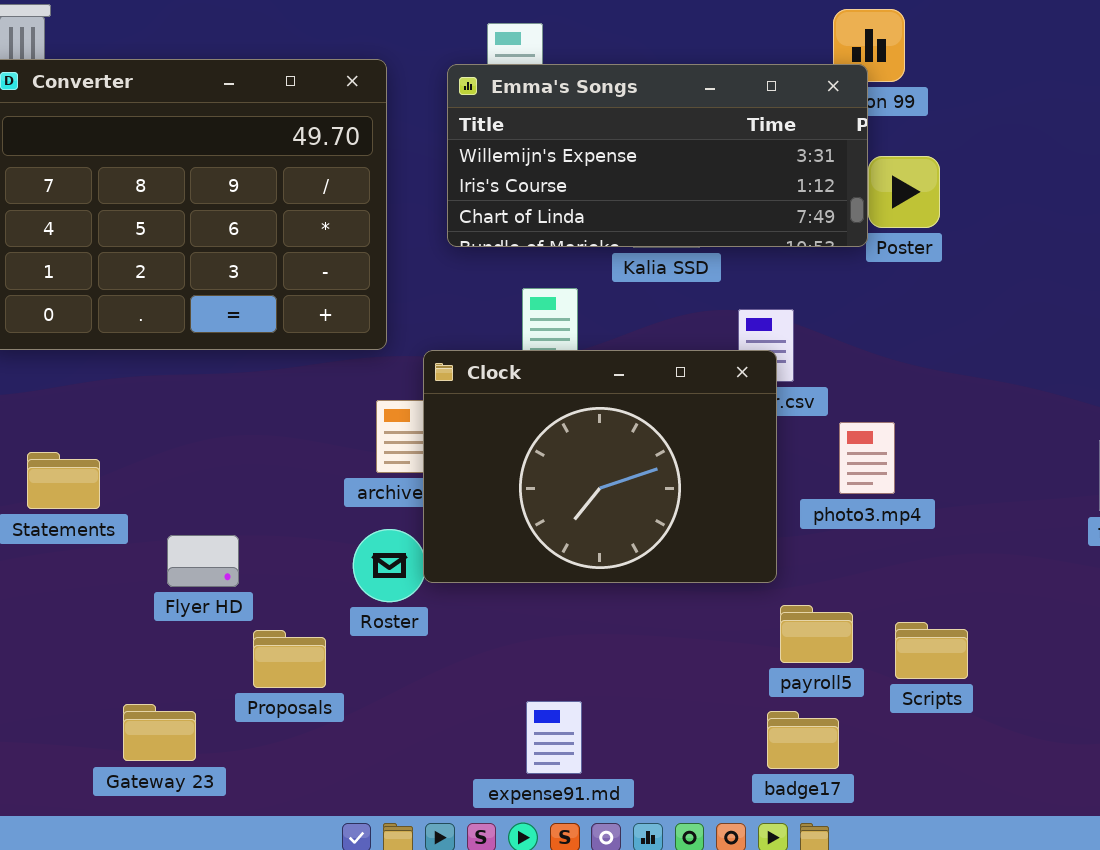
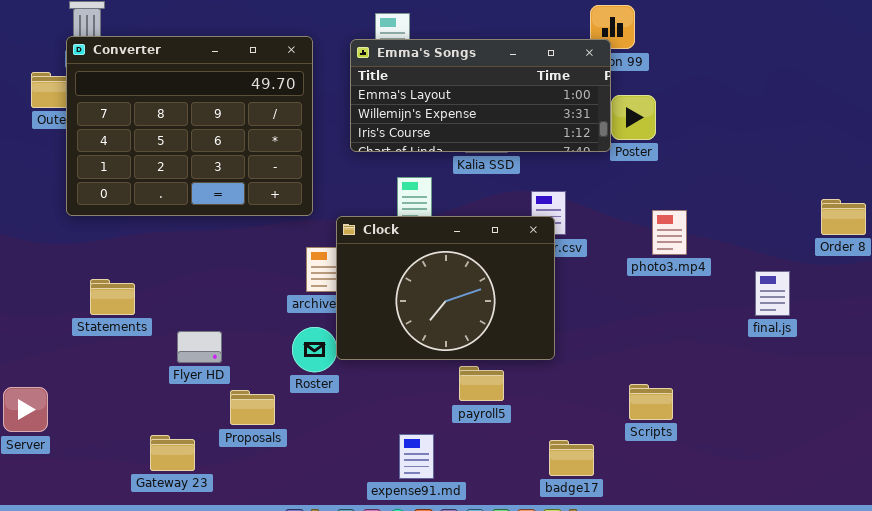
Emma's Songs: [447,64,868,247] -> [350,39,611,152], scrolled up 1 row
photo3.mp4: [839,422,895,494] -> [652,210,687,255], moved
payroll5: [780,605,853,663] -> [459,366,504,401], moved

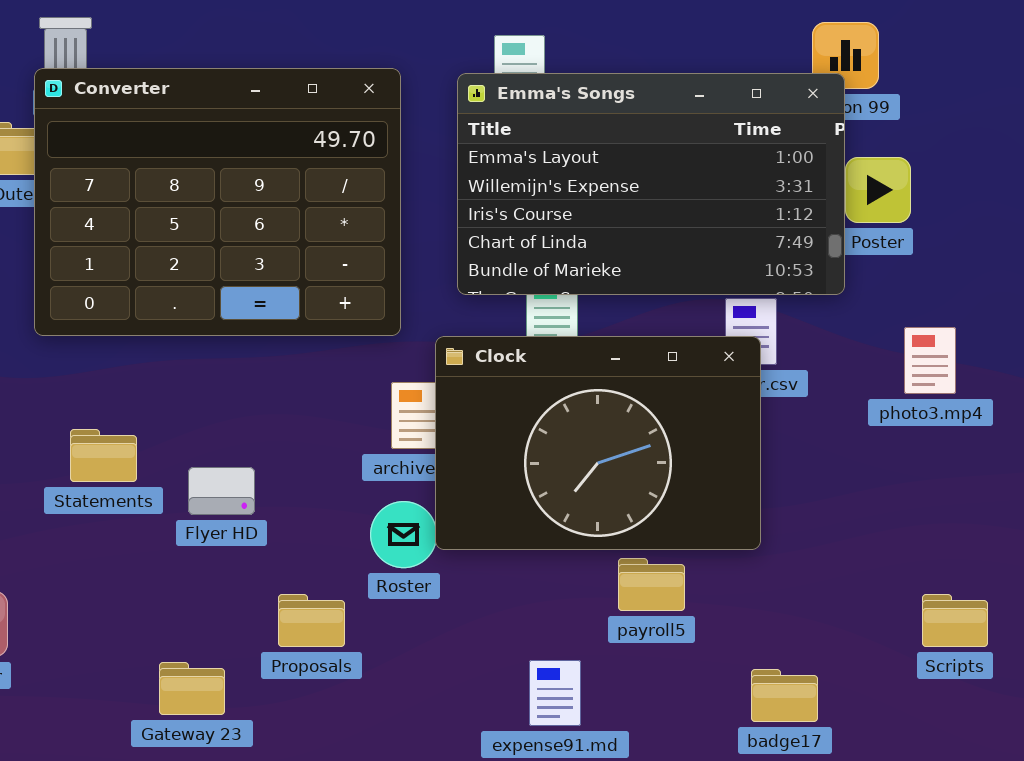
Emma's Songs: [350,39,611,152] -> [457,73,845,295], resized
Flyer HD: [177,331,222,363] -> [188,467,255,515], moved
Scripts: [629,384,673,420] -> [922,594,988,647], moved

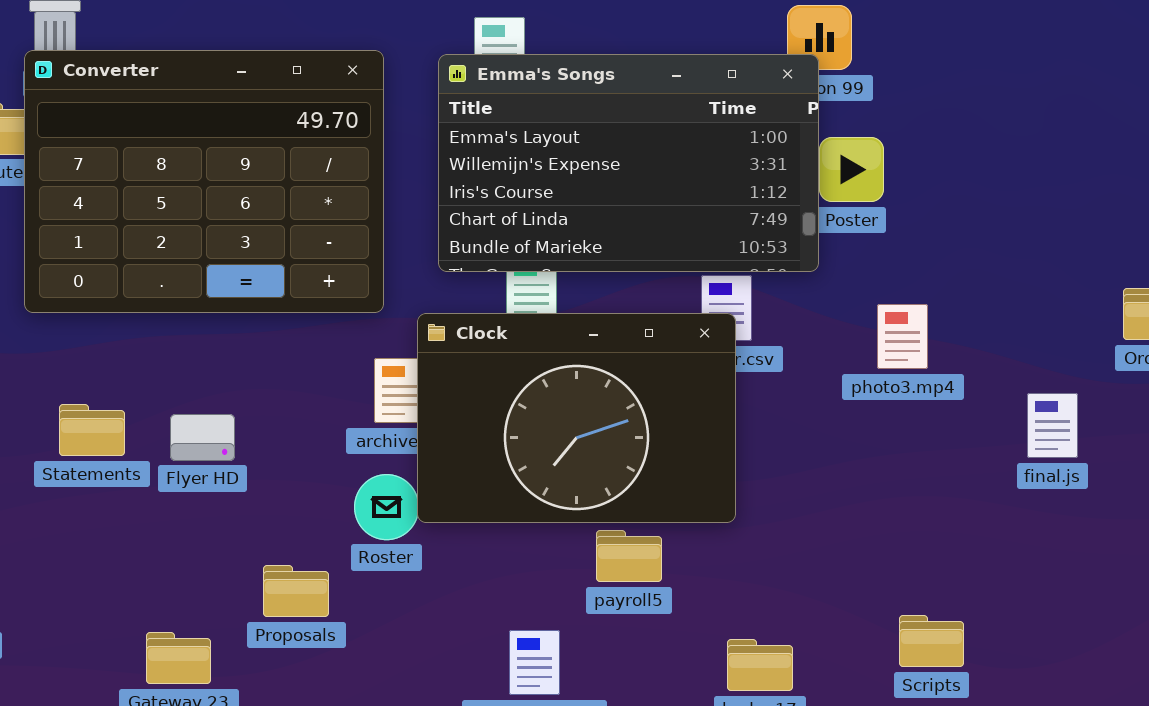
Flyer HD: [188,467,255,515] -> [170,414,235,461], moved
Scripts: [922,594,988,647] -> [899,615,964,667], moved

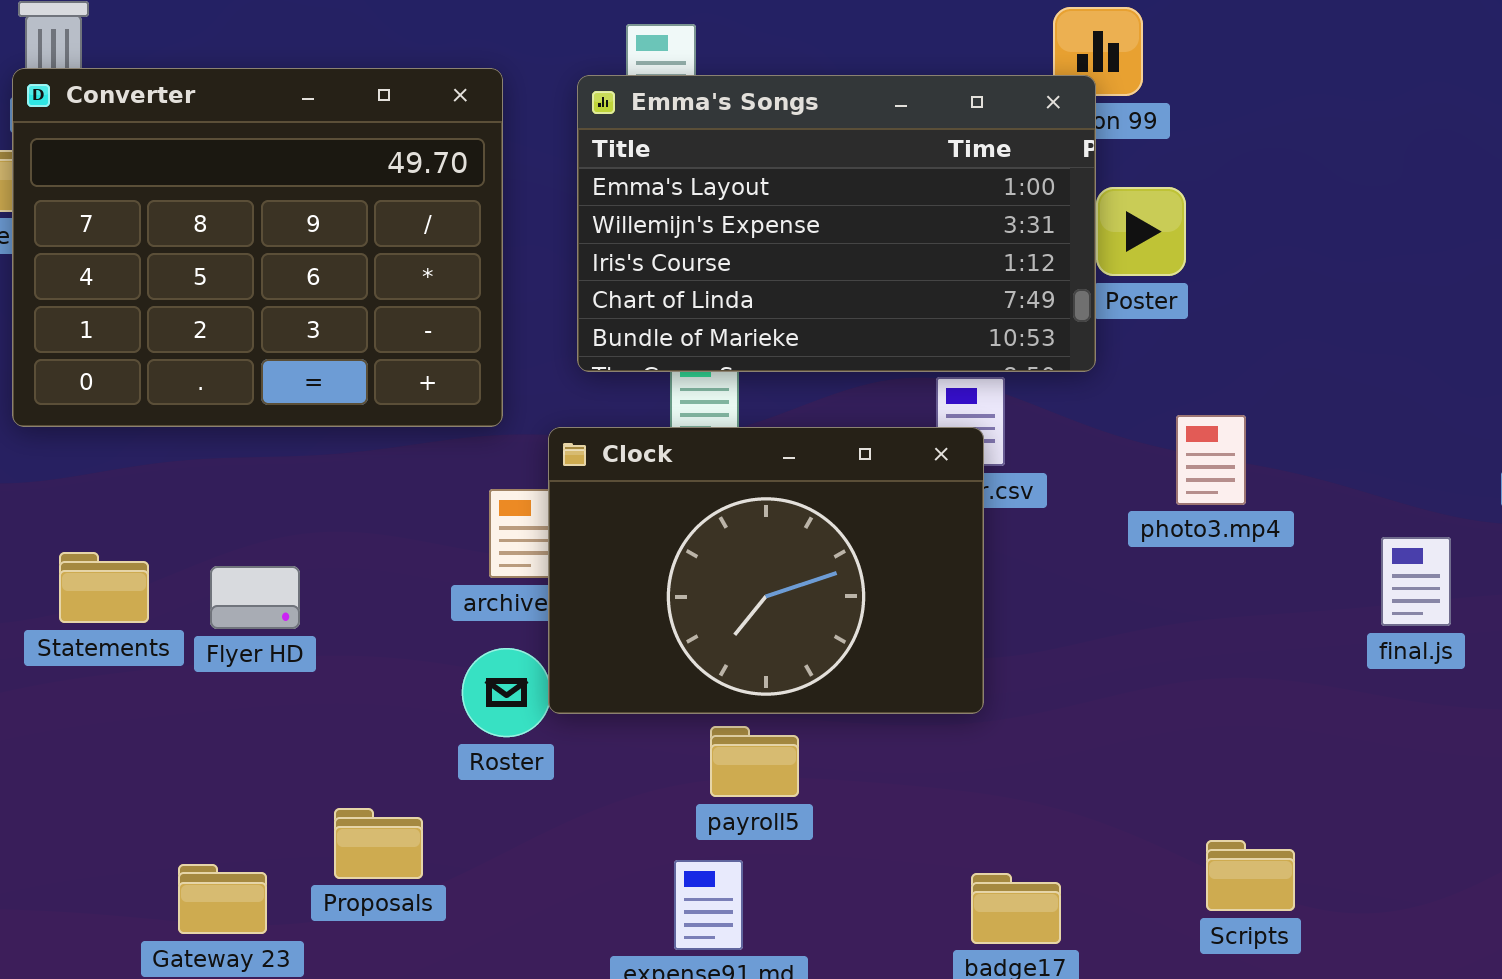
payroll5: [596,530,662,582] -> [710,726,799,797], moved
Proposals: [263,565,329,617] -> [334,808,423,879], moved

